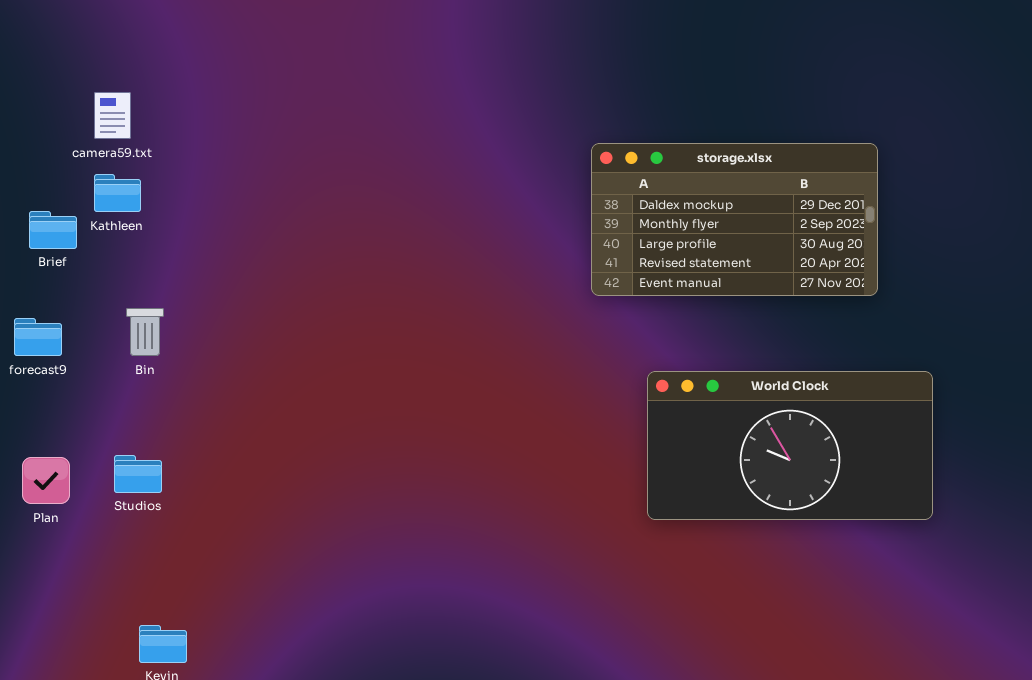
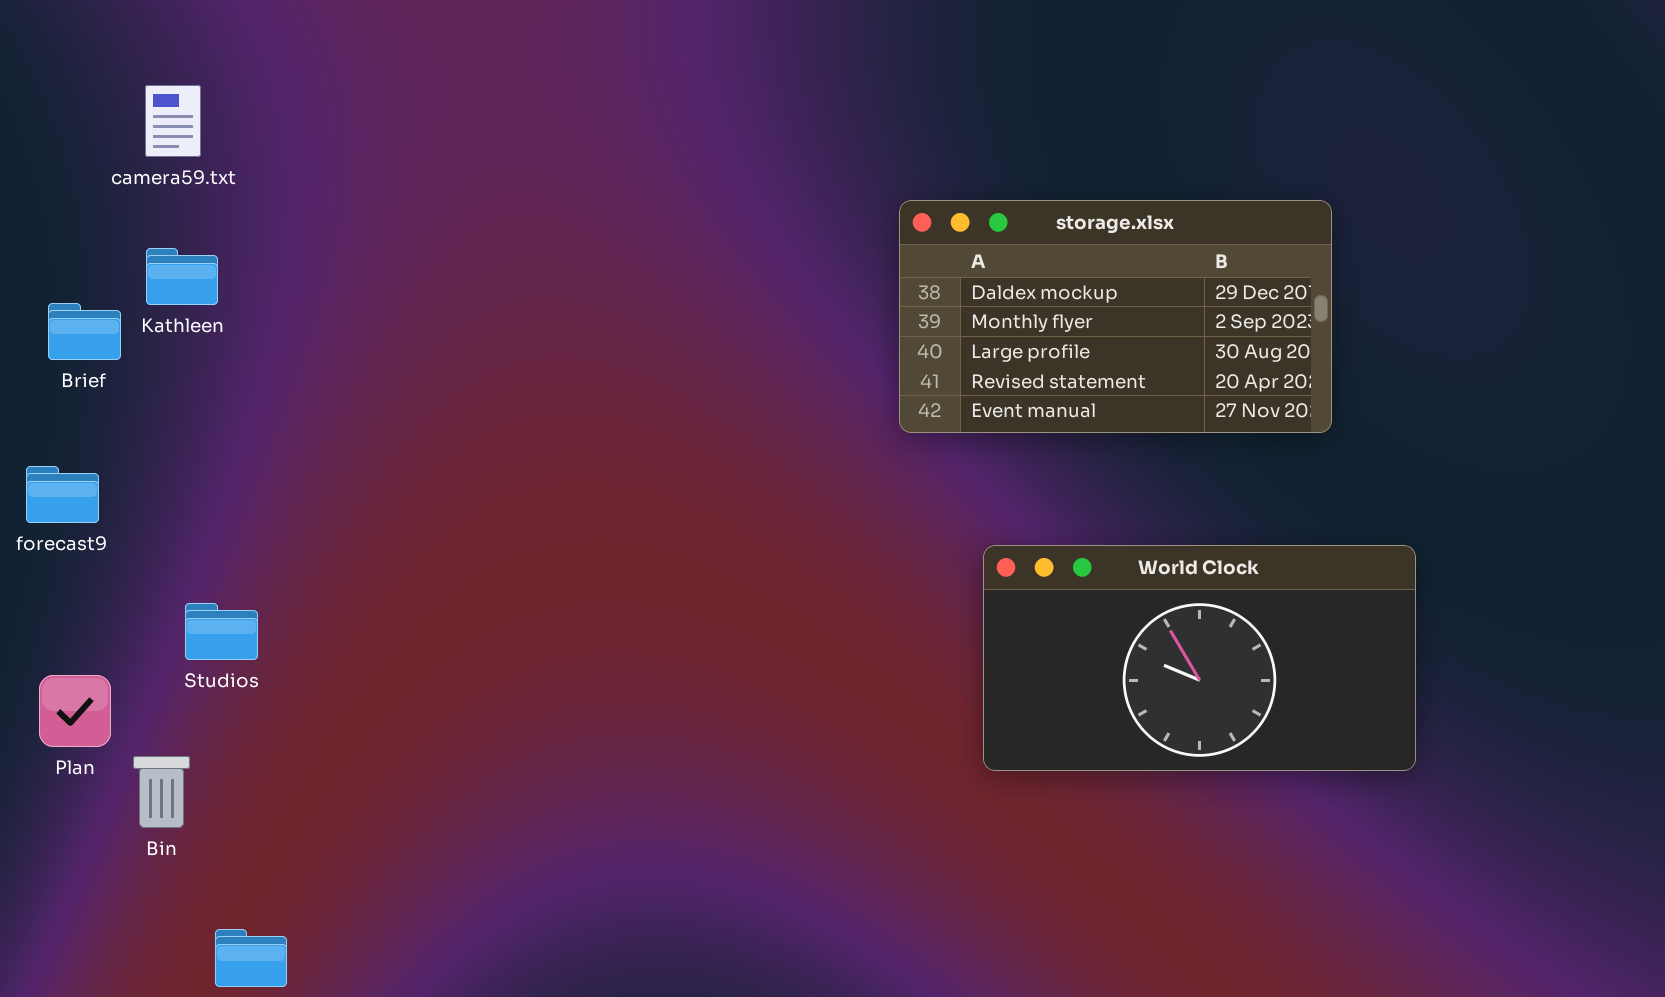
camera59.txt: [94,92,131,139] -> [145,85,201,157], moved
Bin: [126,308,164,356] -> [133,756,190,828], moved
Studios: [114,455,162,493] -> [185,603,258,660], moved

